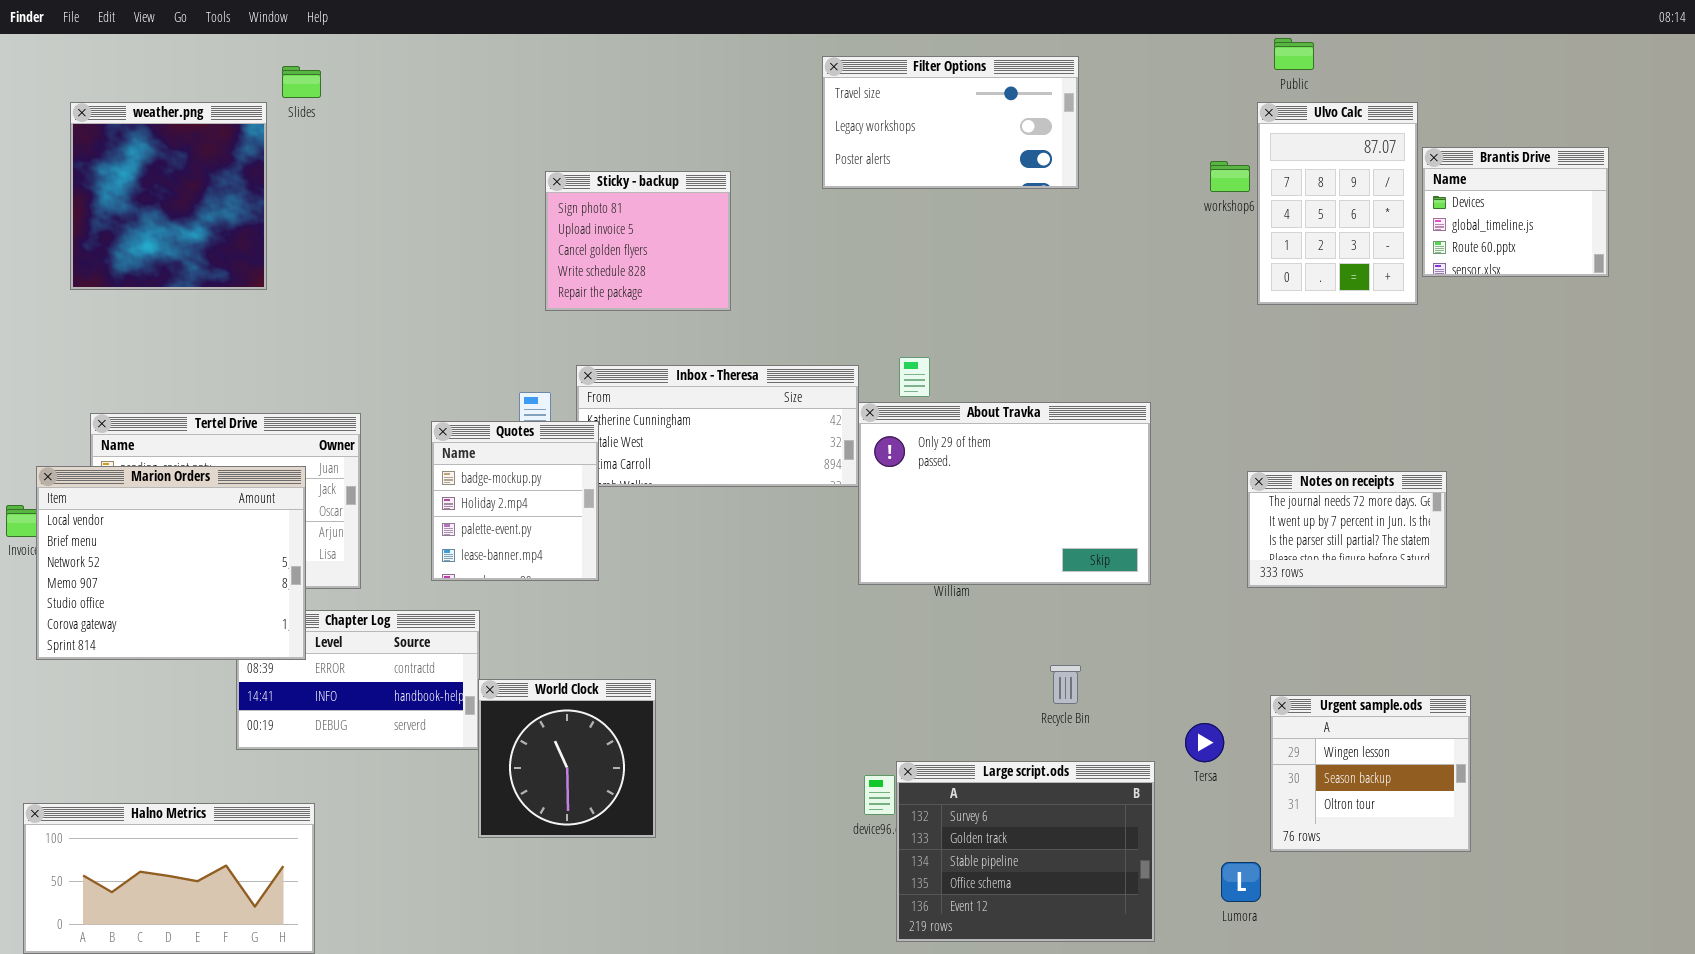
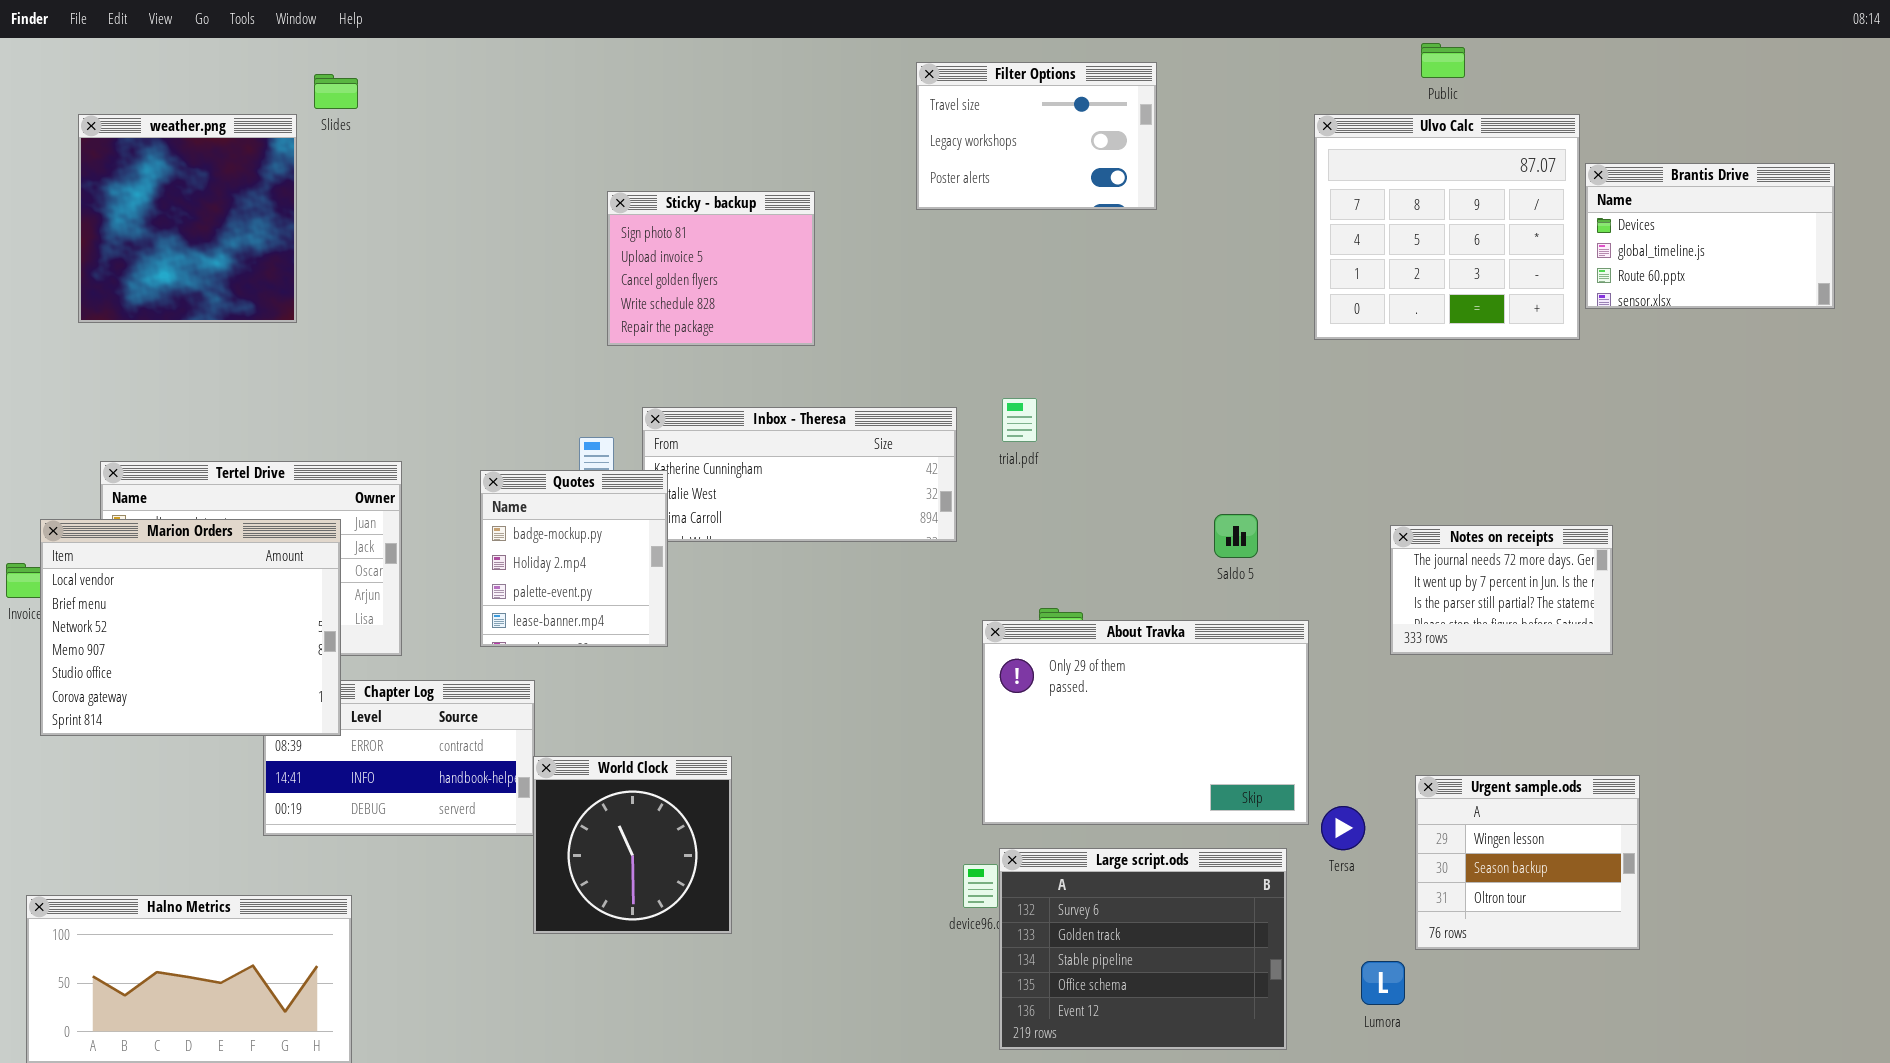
Filter Options: [822,56,1079,189] -> [916,62,1157,210], resized
Ulvo Calc: [1257,102,1418,305] -> [1314,114,1580,340], resized
Brantis Drive: [1422,147,1609,277] -> [1585,163,1835,309], resized
About Travka: [858,402,1151,585] -> [982,620,1309,825], moved

